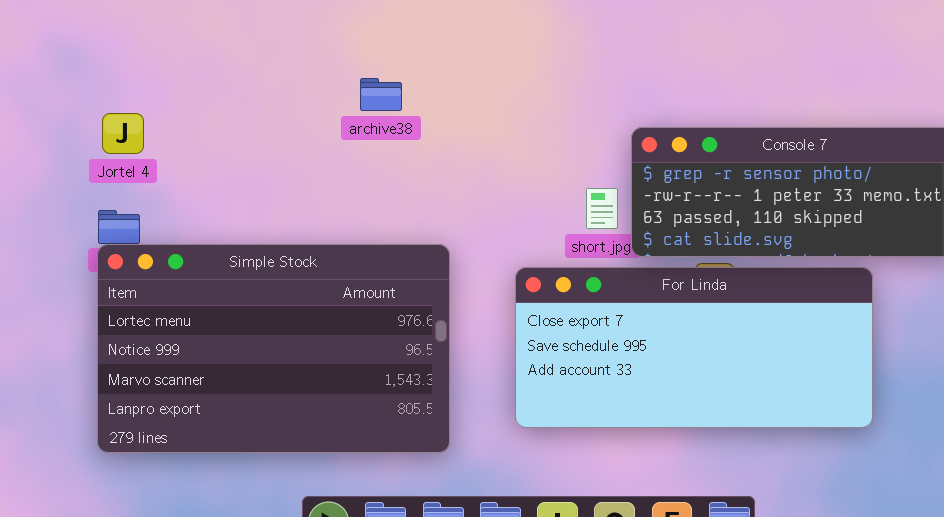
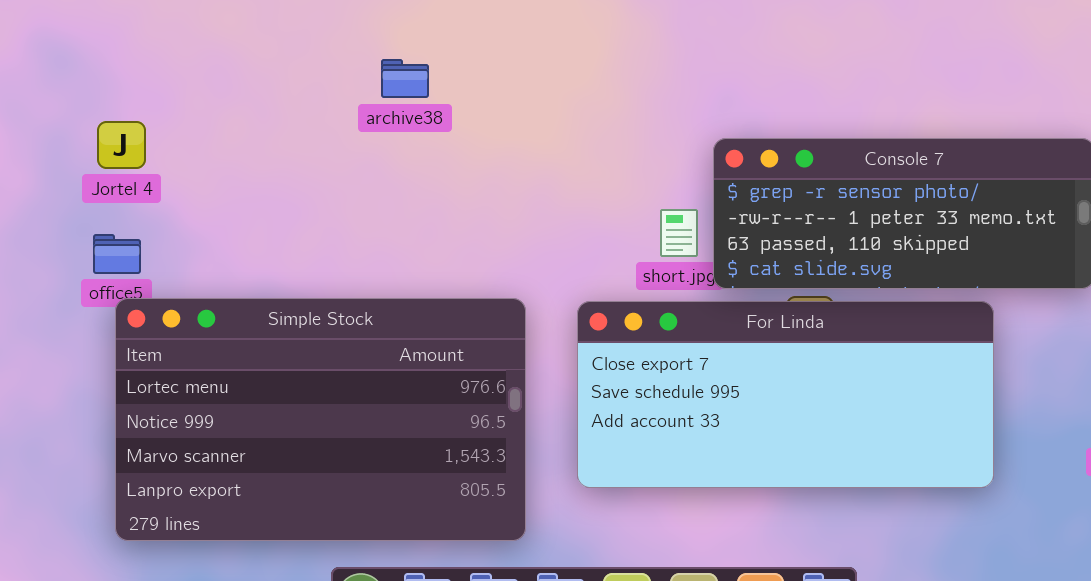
archive38: [360,78,402,111] -> [381,59,429,98], moved
Simple Stock: [97,244,450,453] -> [115,298,526,541], moved

